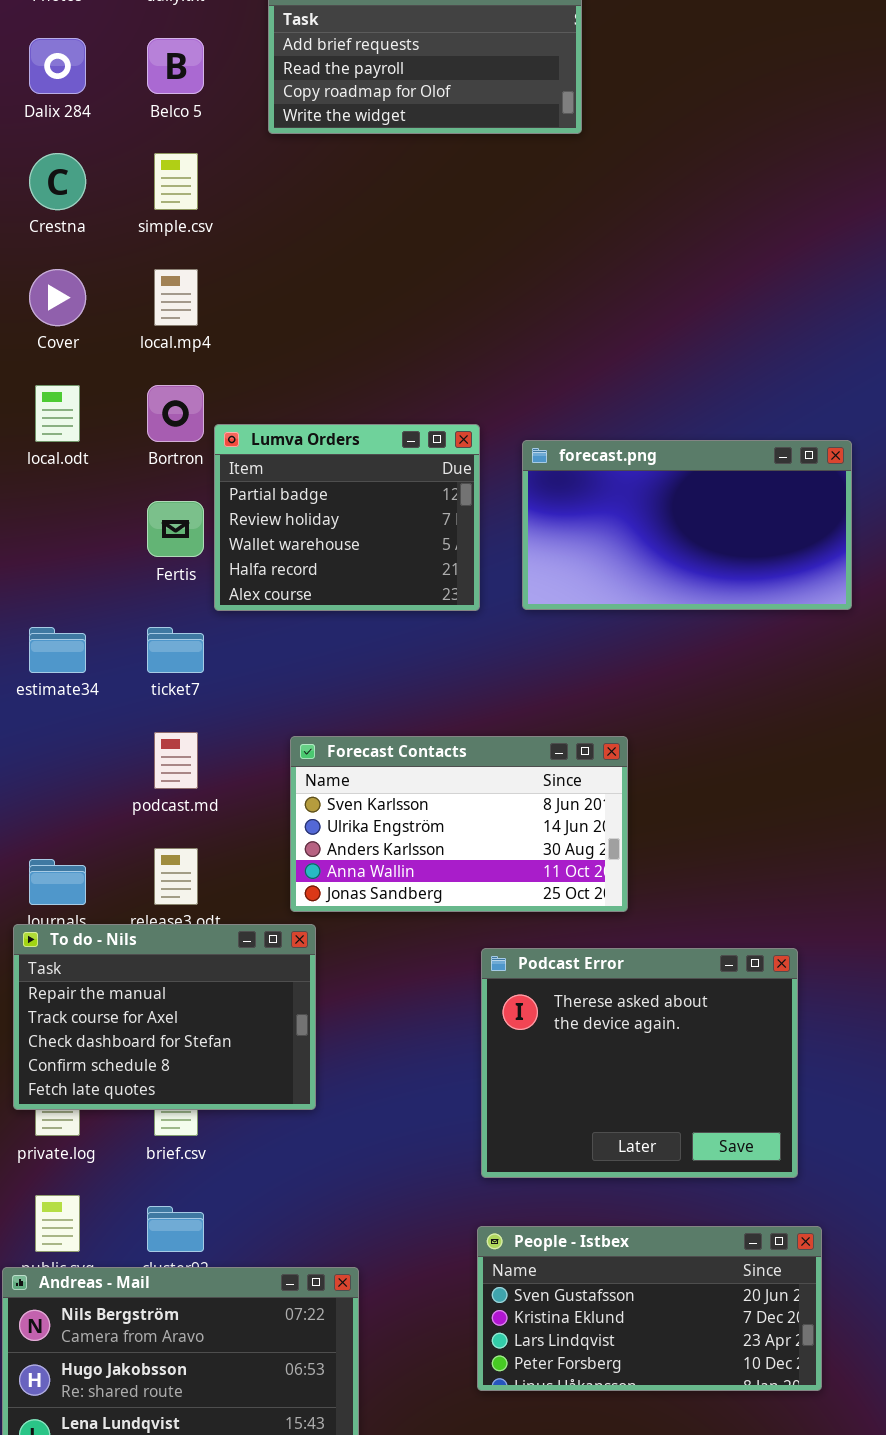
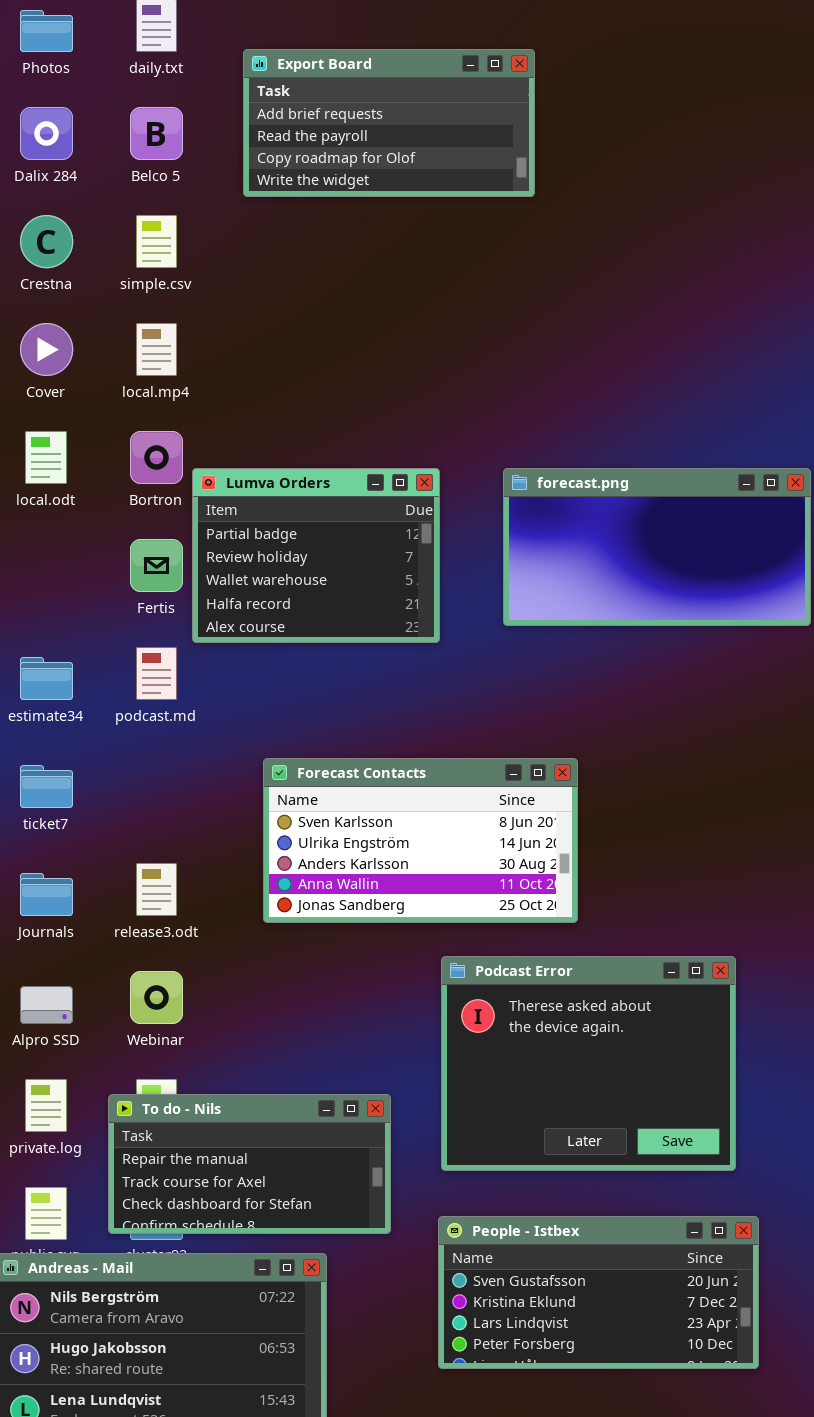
forecast.png: [522,440,852,610] -> [503,468,811,626], moved
ticket7: [147,627,204,673] -> [20,765,73,808], moved
podcast.md: [154,732,198,789] -> [136,647,177,700], moved
To do - Nils: [13,924,316,1110] -> [108,1094,391,1234], moved, resized

